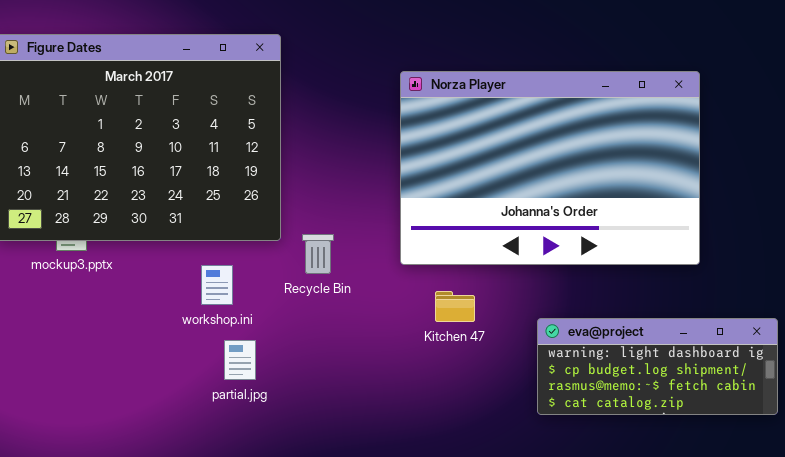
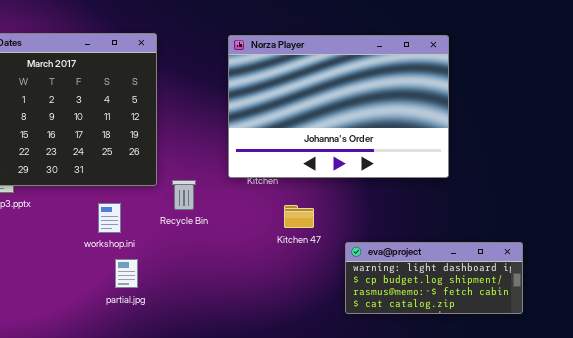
Norza Player: [400,71,700,265] -> [228,35,449,178], moved
Kitchen 47: [435,291,475,322] -> [284,205,314,228], moved

